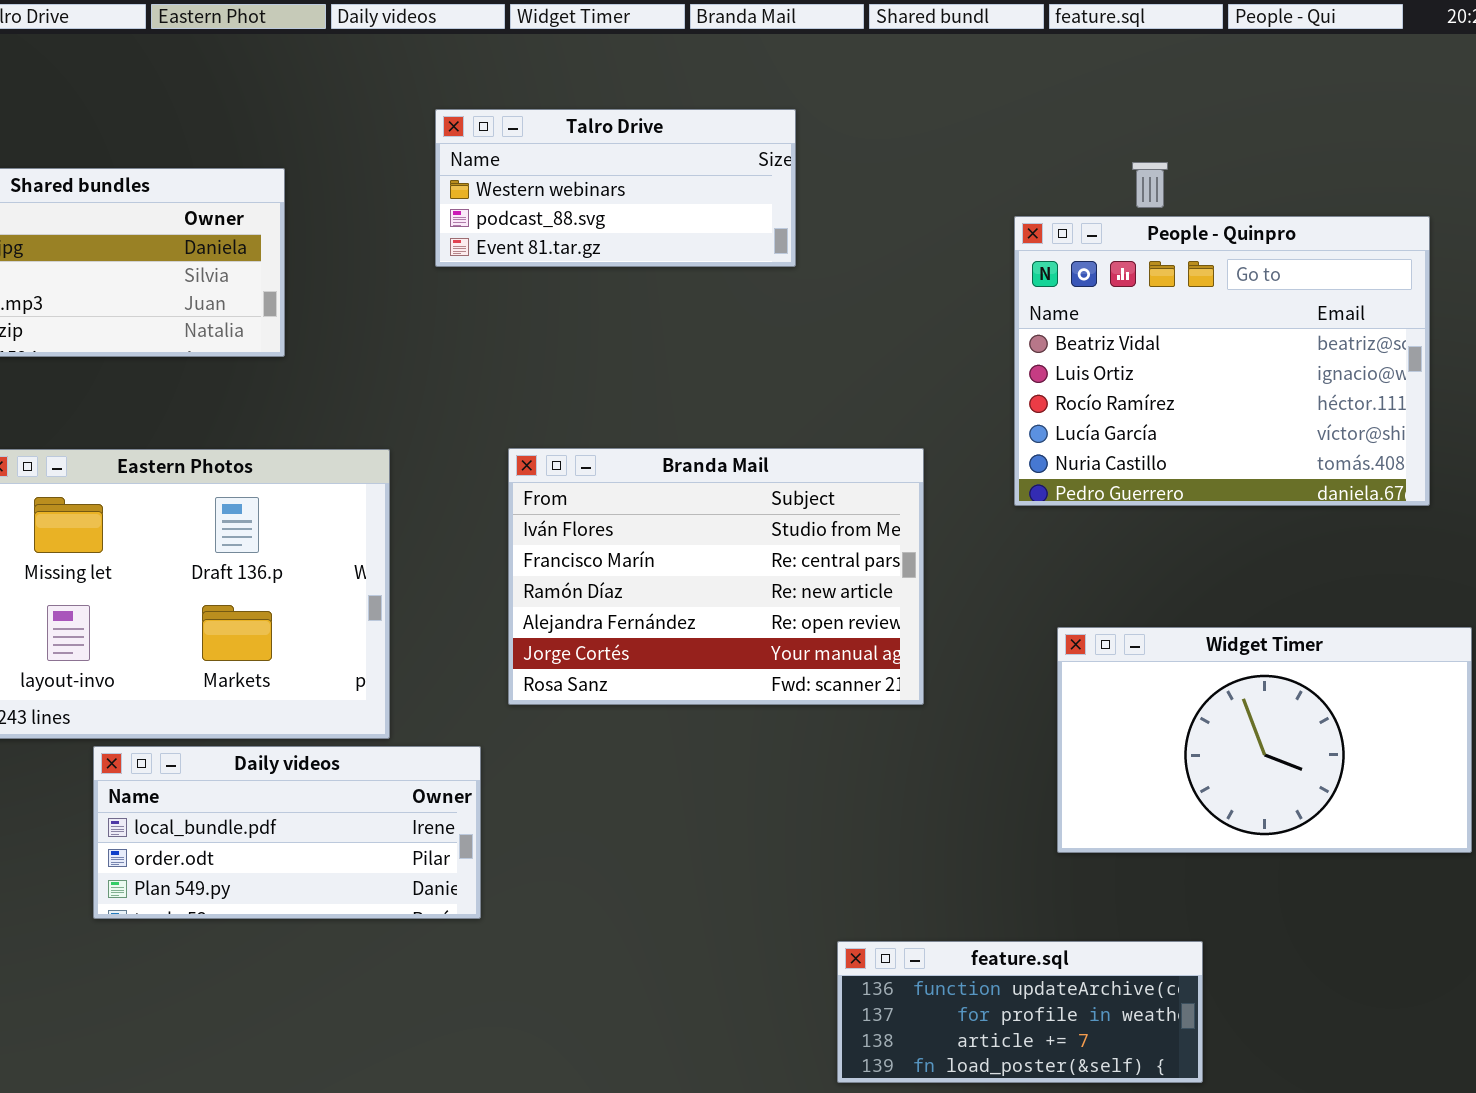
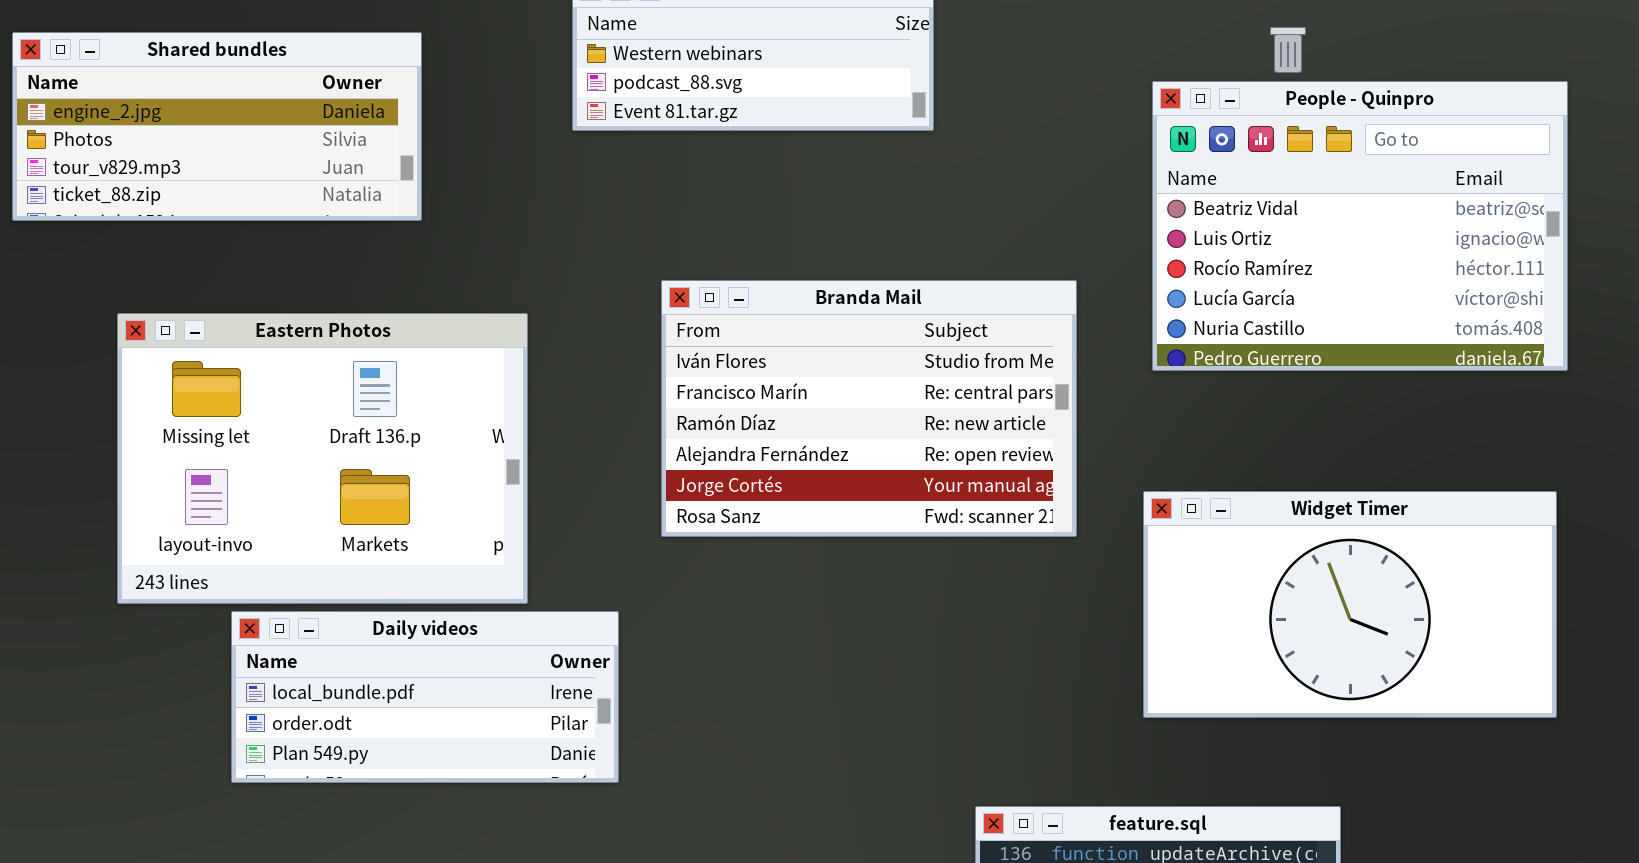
Branda Mail: [508,448,924,705] -> [661,280,1077,537], moved
Widget Timer: [1057,627,1472,853] -> [1143,491,1557,718], moved

